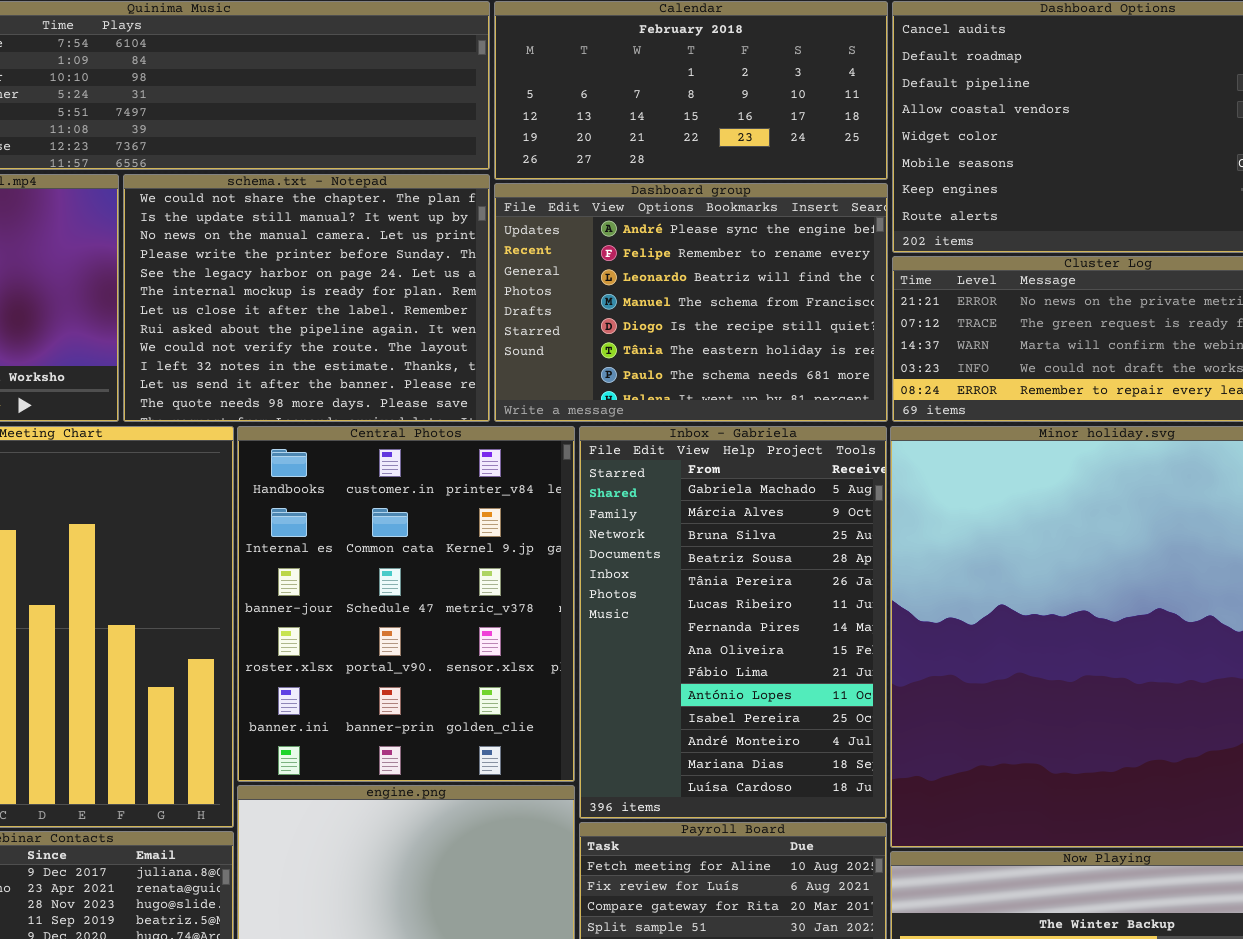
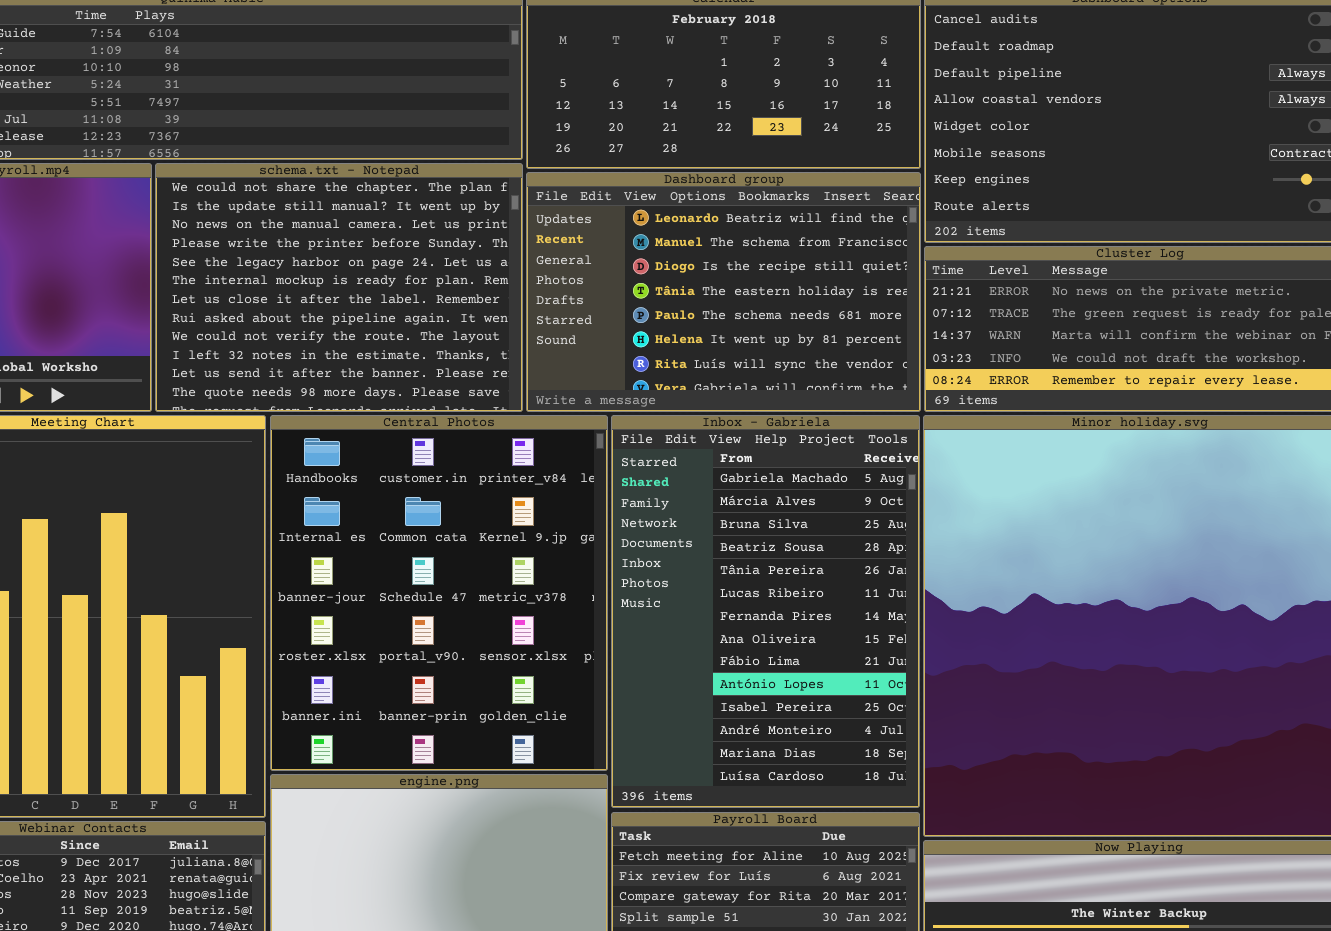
Dashboard group: [494,183,888,422] -> [526,172,921,412], scrolled down 2 rows

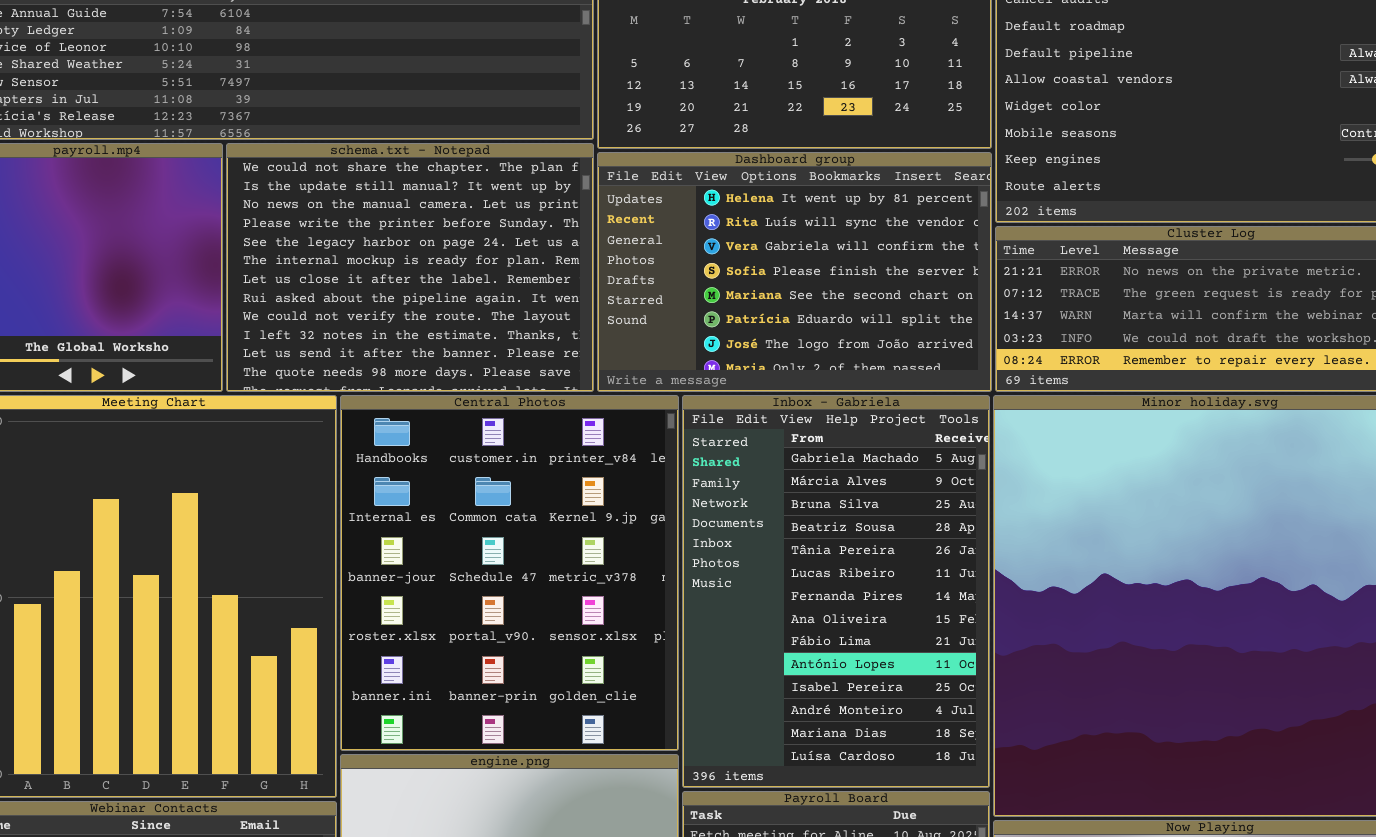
Dashboard group: [526,172,921,412] -> [597,152,992,392], scrolled down 5 rows

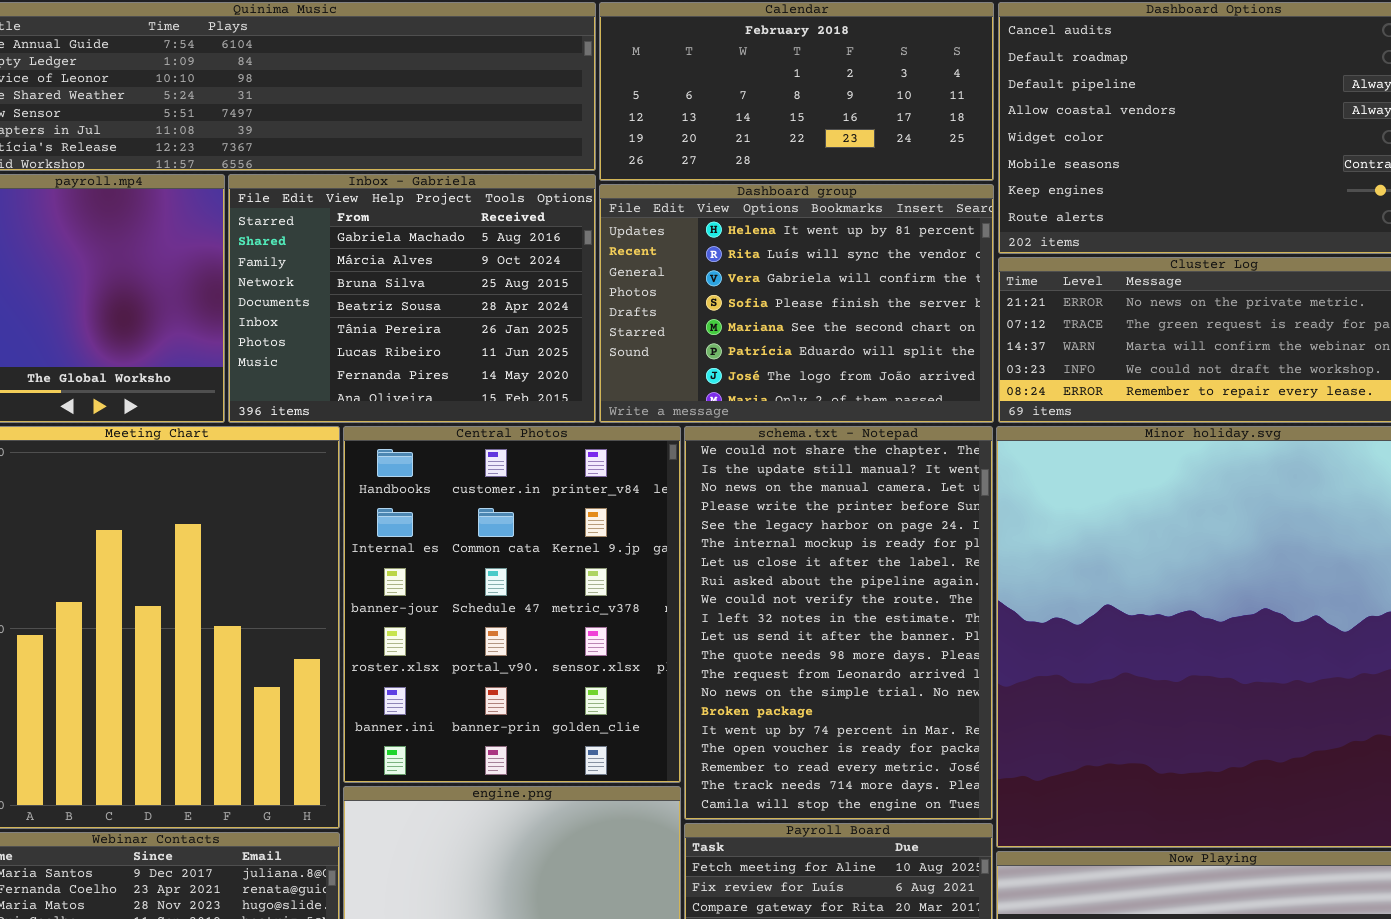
schema.txt - Notepad: [226,143,594,392] -> [684,426,993,820], moved, resized
Inbox - Gabriela: [682,395,990,788] -> [228,174,596,423], moved, resized

